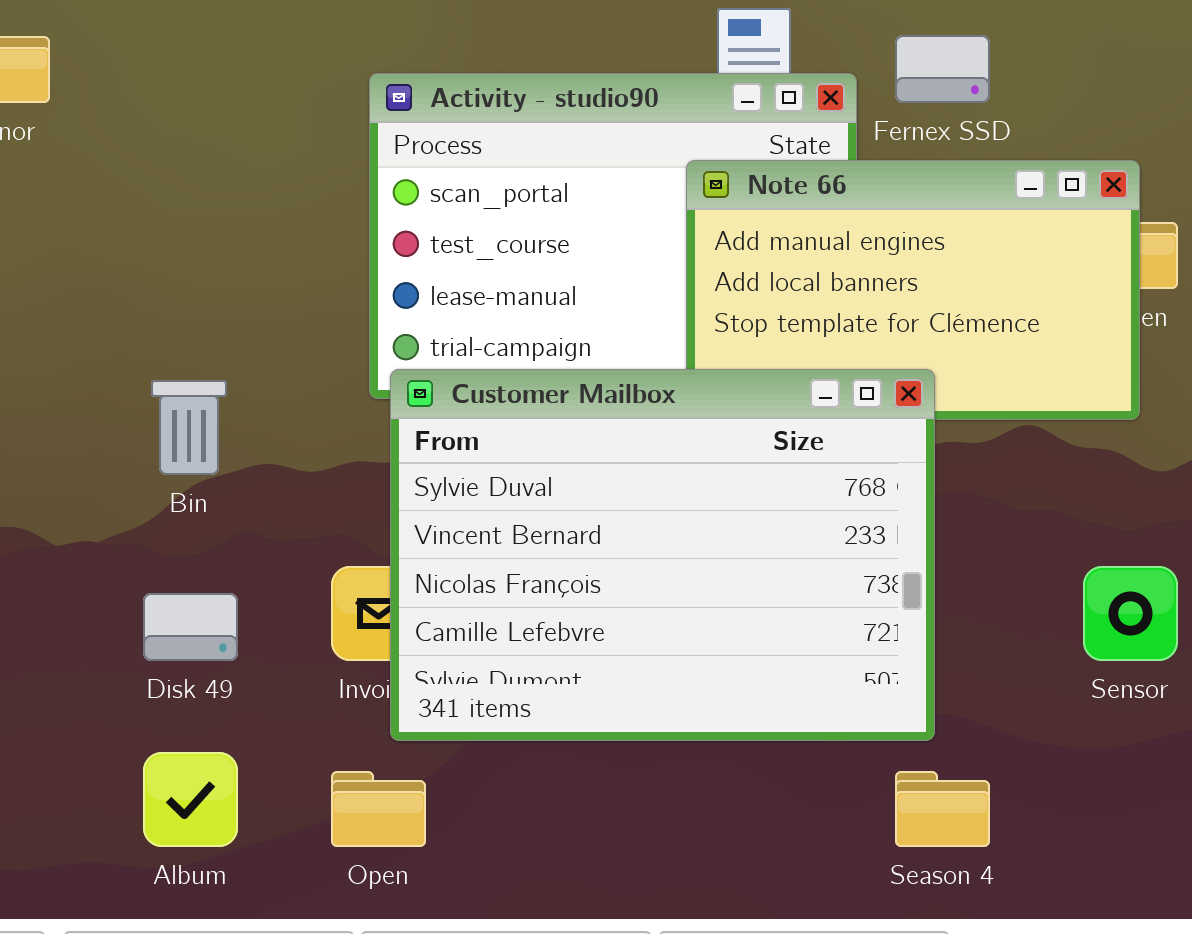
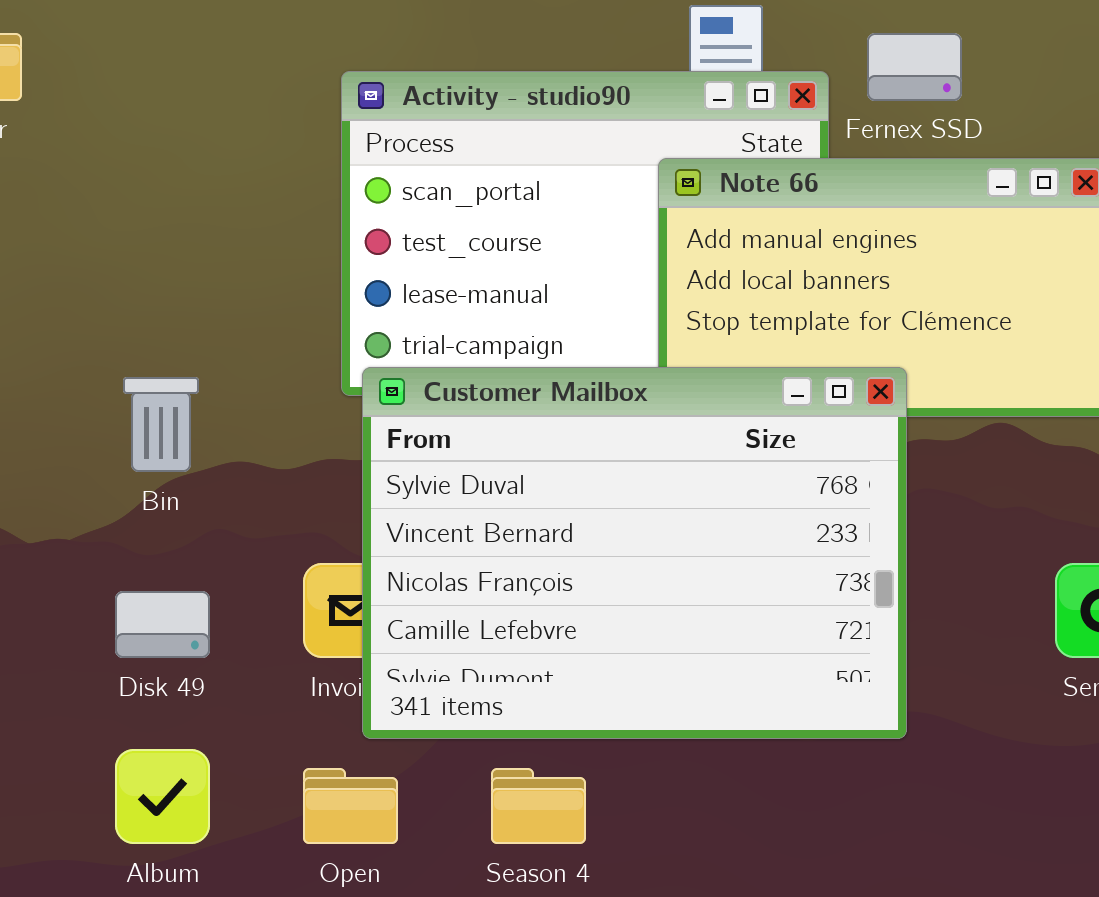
Season 4: [895,771,990,847] -> [491,768,586,844], moved

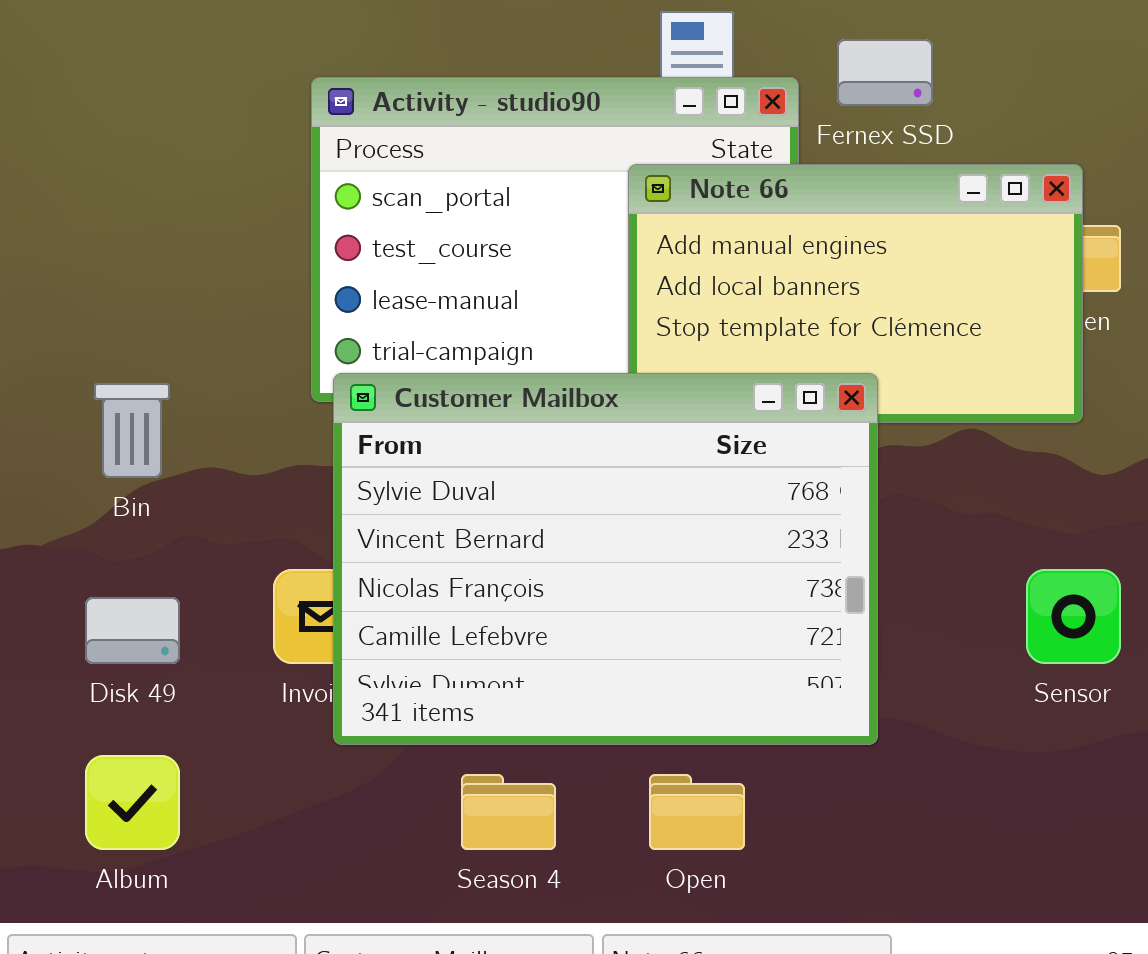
Open: [303,768,398,844] -> [649,774,745,850], moved

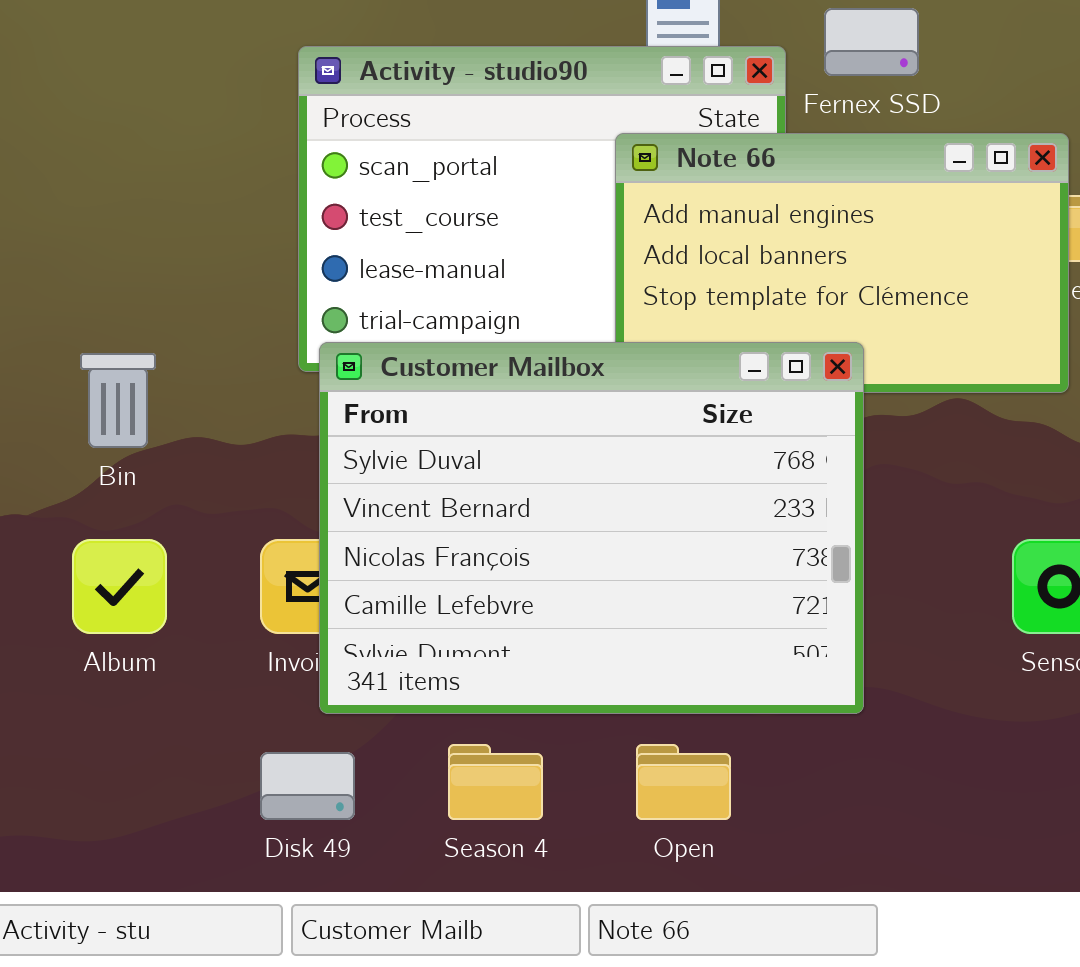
Disk 49: [85,597,180,664] -> [260,752,355,820], moved
Album: [85,755,180,850] -> [72,539,167,634], moved

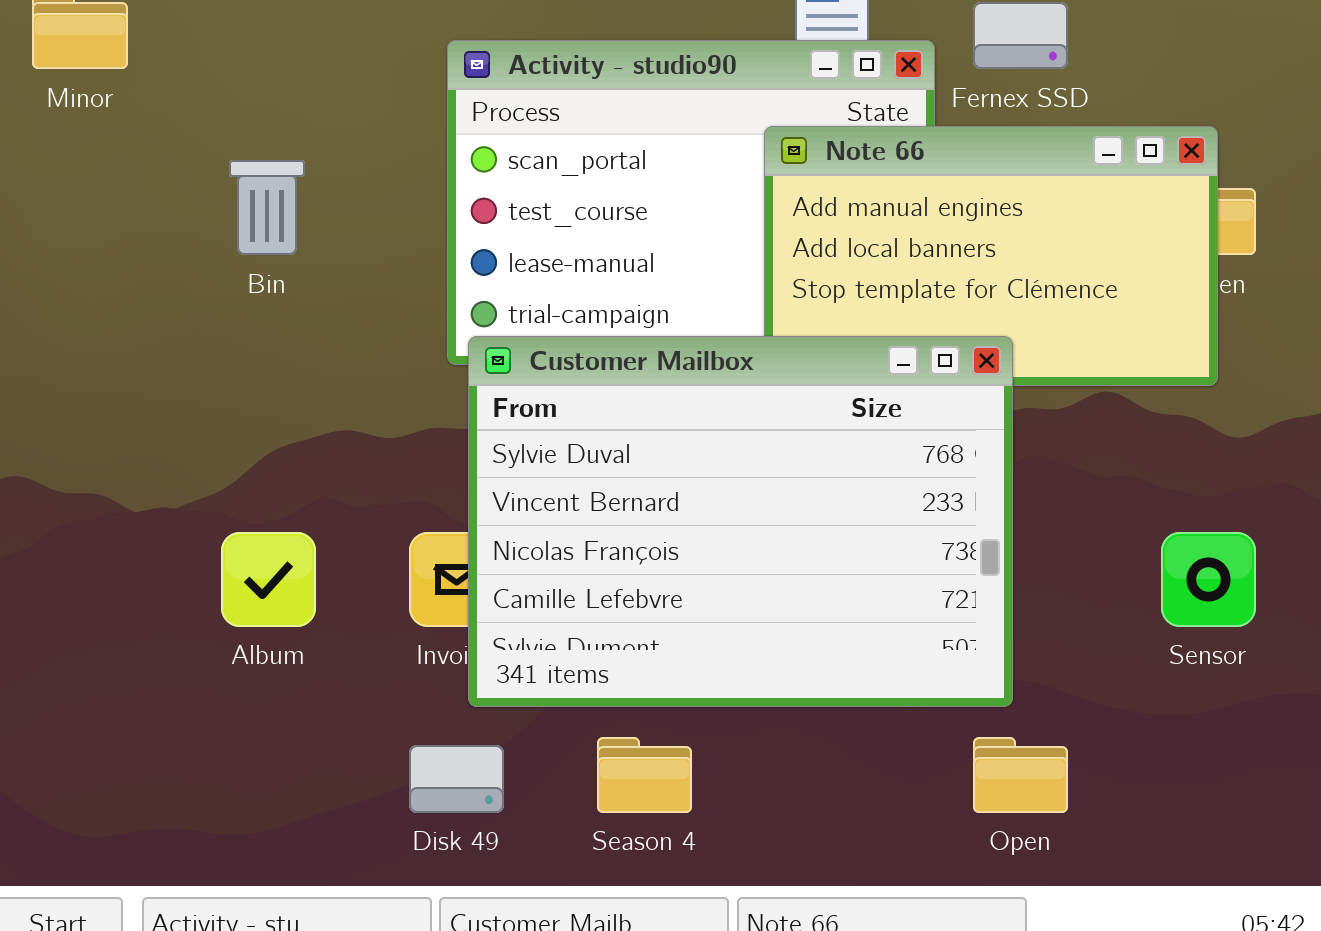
Bin: [80,353,156,448] -> [229,160,305,255], moved
Open: [636,744,731,820] -> [973,737,1068,813], moved

